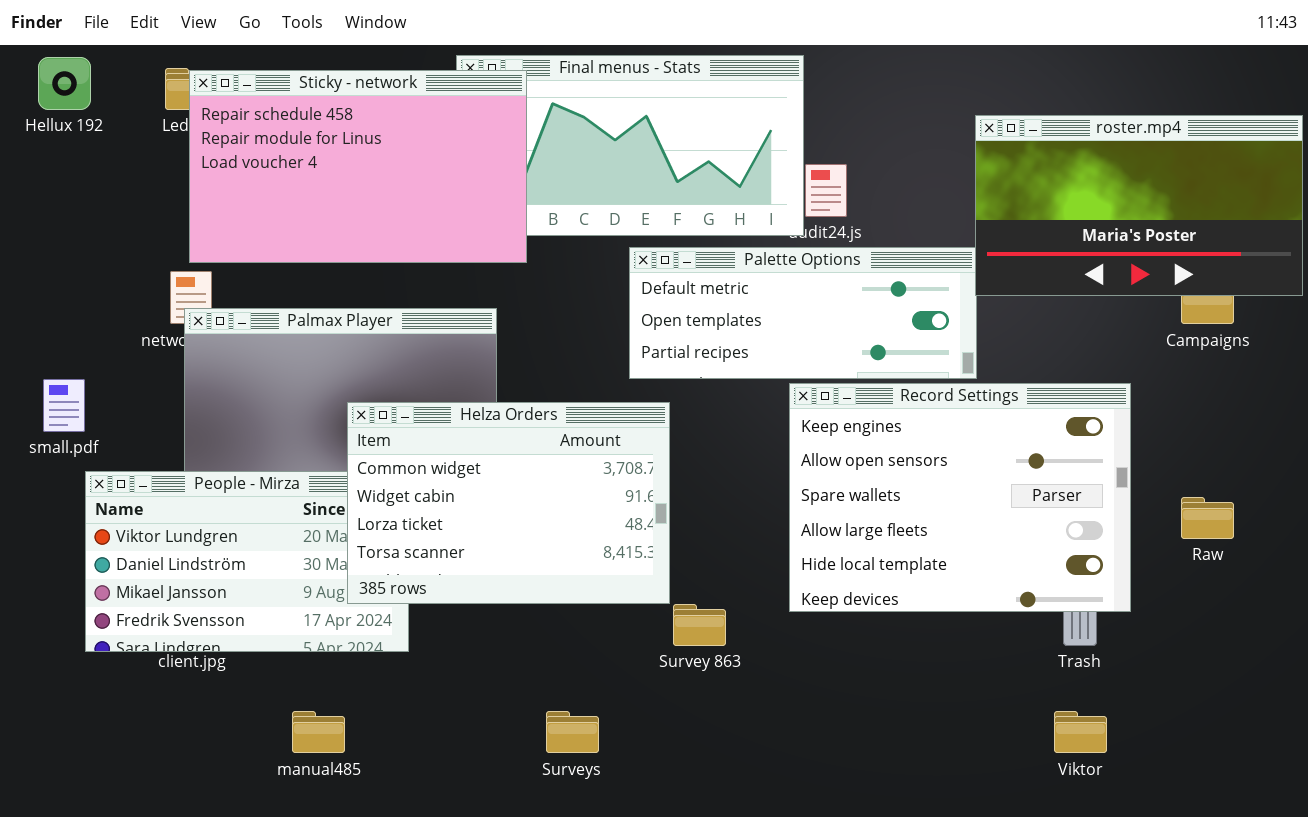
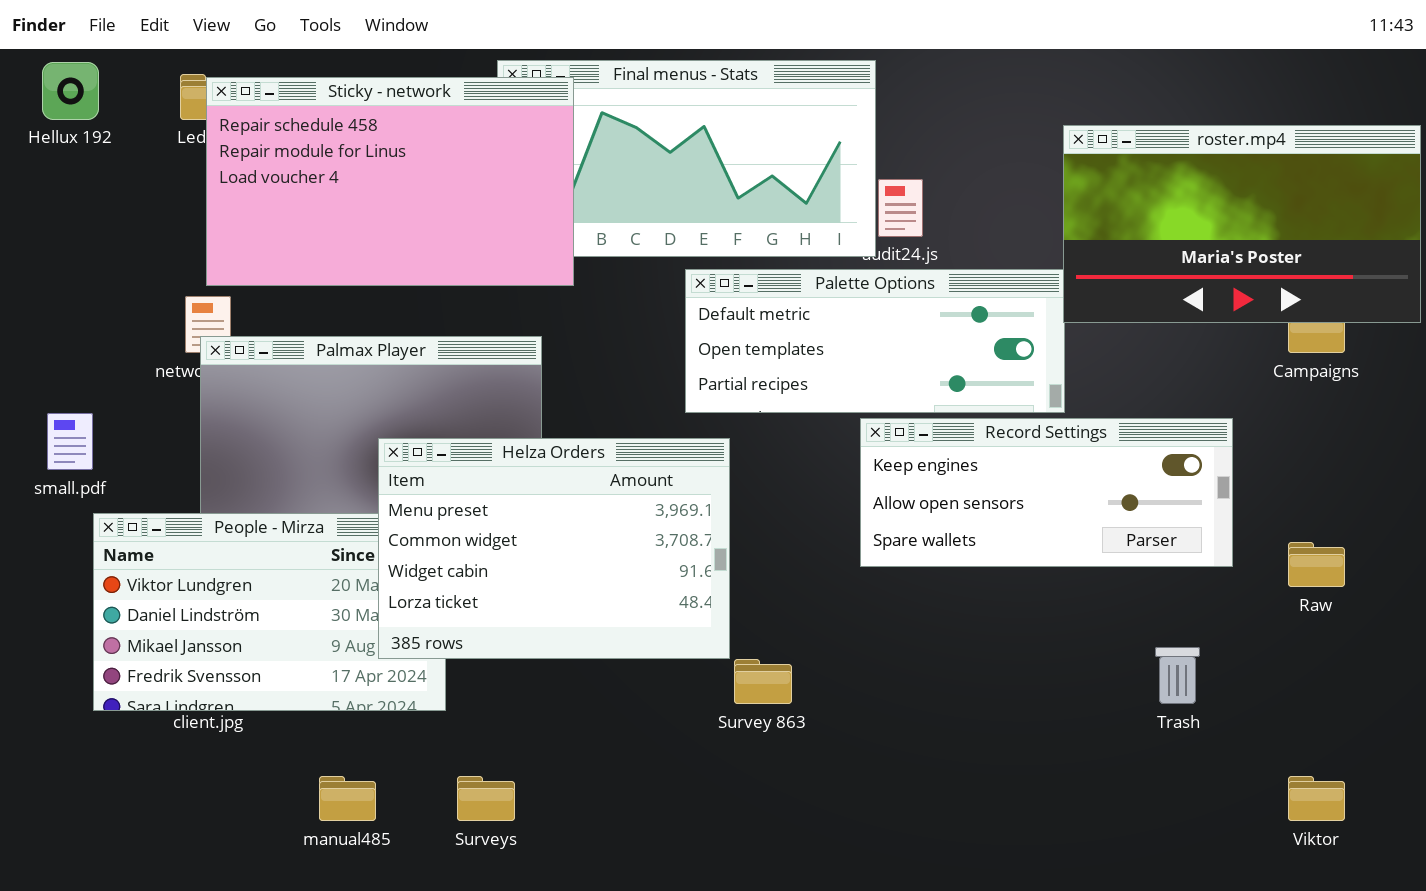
Record Settings: [789,383,1131,612] -> [860,418,1233,567], resized
Helza Orders: [347,402,670,604] -> [378,438,730,659], scrolled up 1 row
Surveys: [546,711,599,753] -> [457,776,515,821], moved
Viktor: [1054,711,1107,753] -> [1288,776,1345,821], moved

